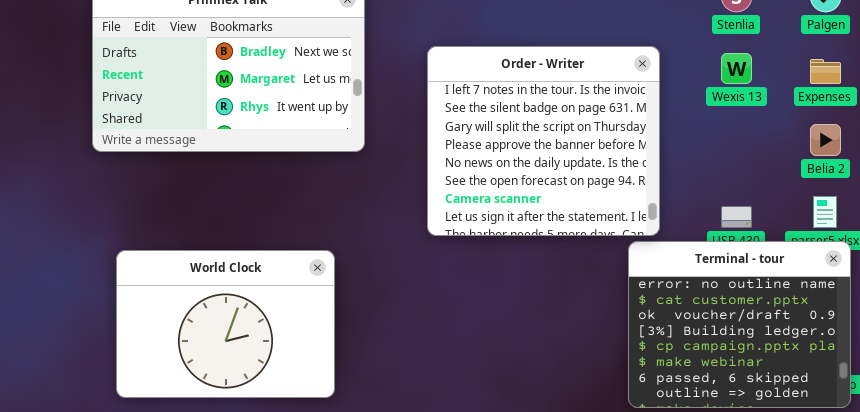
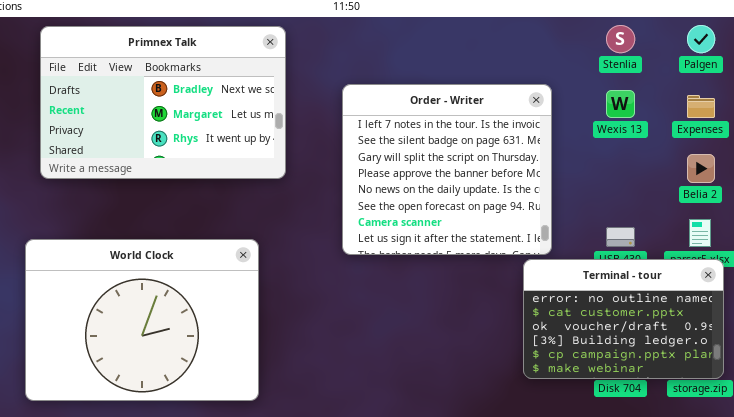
Terminal - tour: [628,241,851,408] -> [523,259,724,379], resized
World Clock: [116,250,335,398] -> [25,239,259,401], resized

